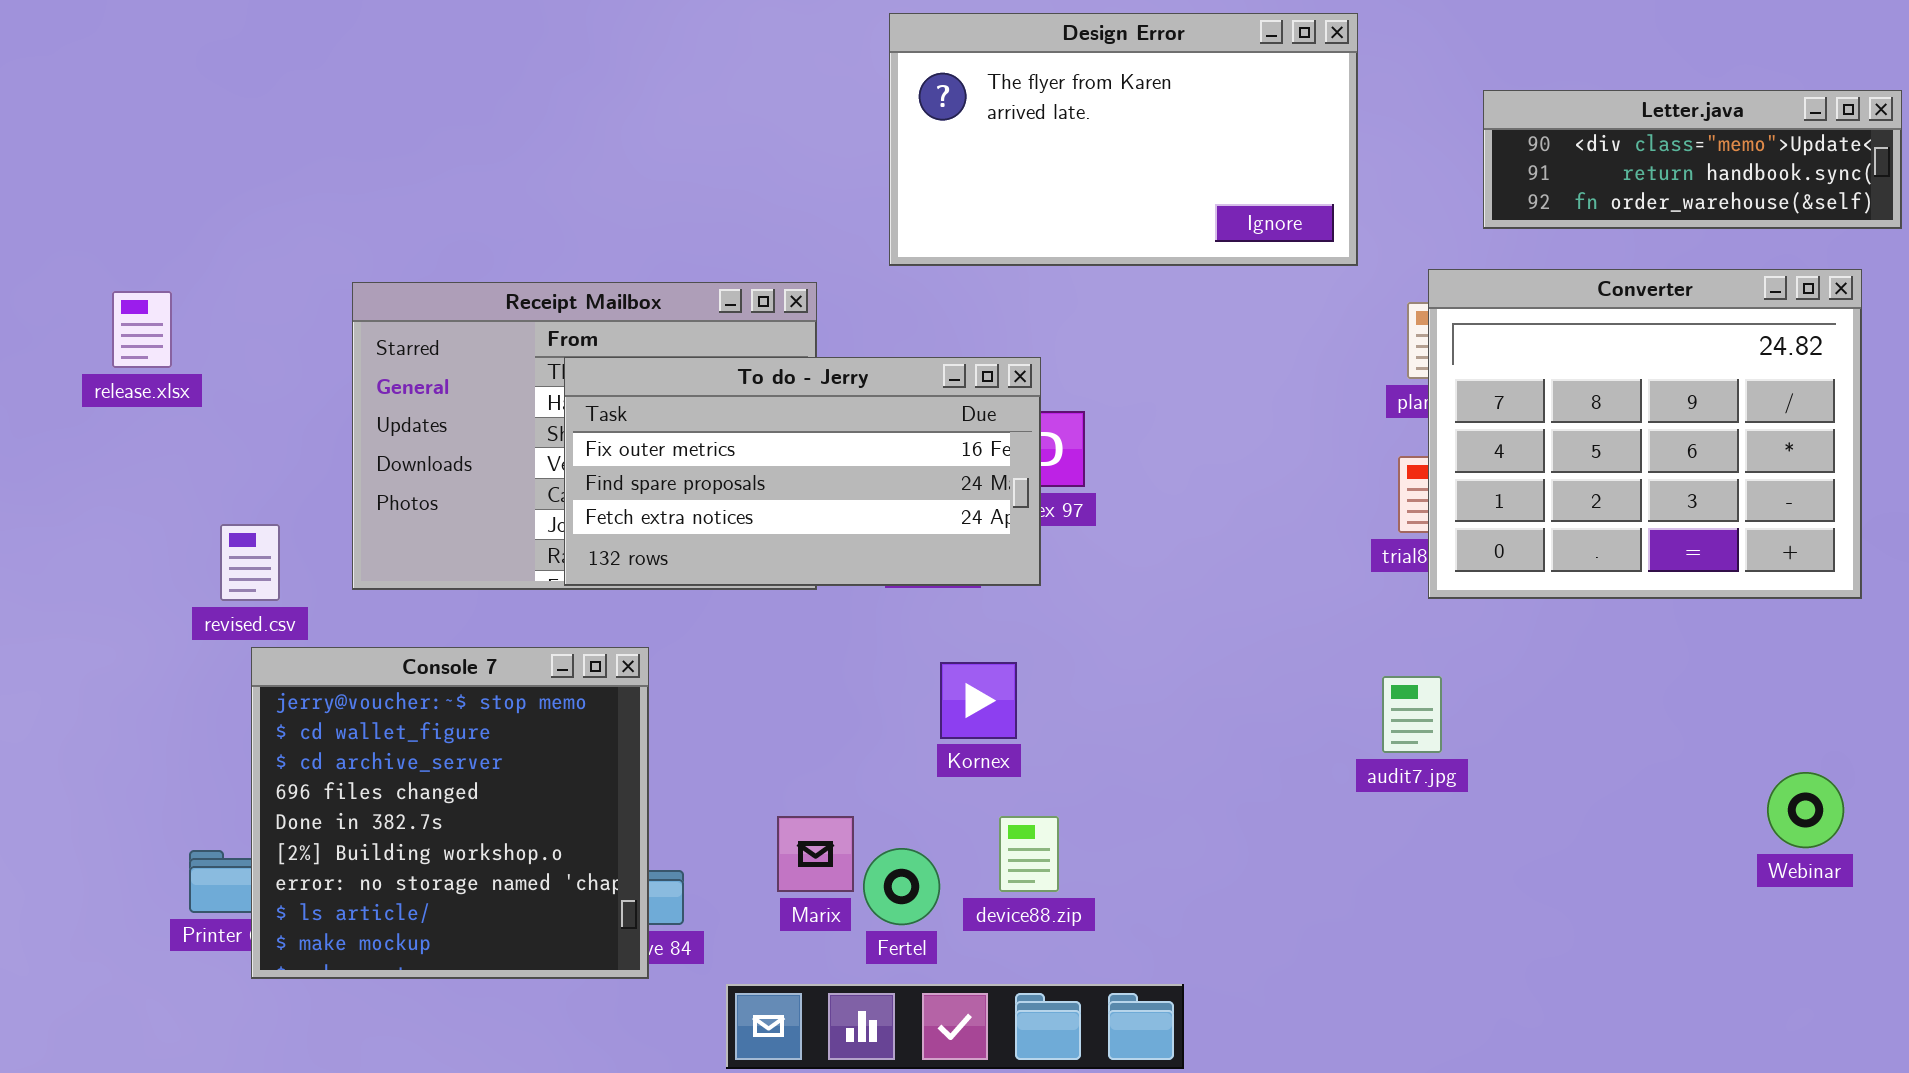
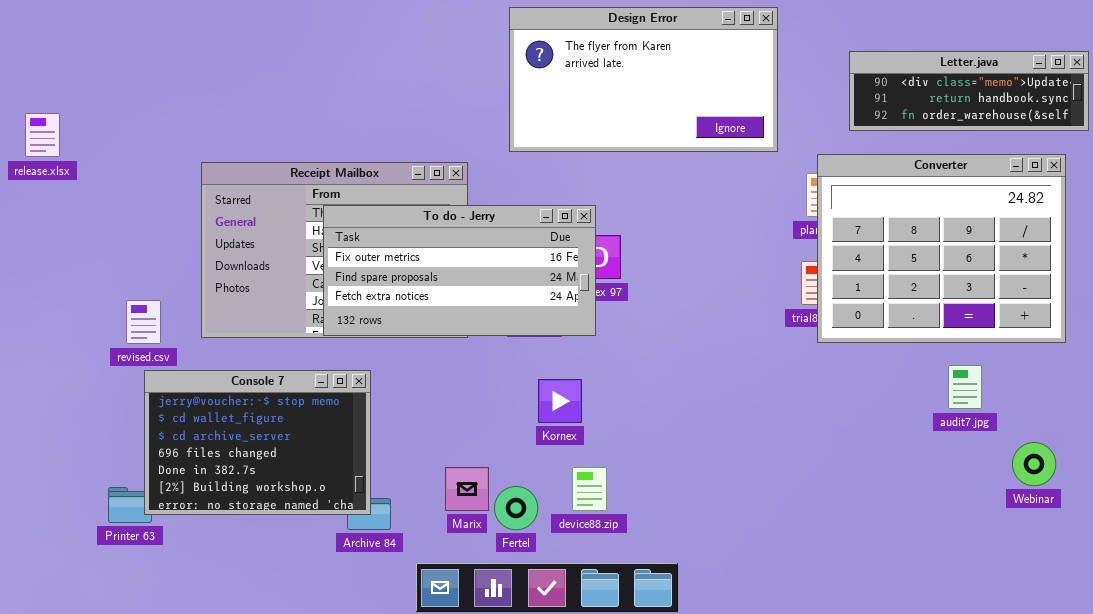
release.xlsx: [112,291,172,368] -> [25,113,60,157], moved
Console 7: [251,647,649,979] -> [144,370,371,515], resized
audit7.jpg: [1382,676,1442,753] -> [948,365,982,409], moved

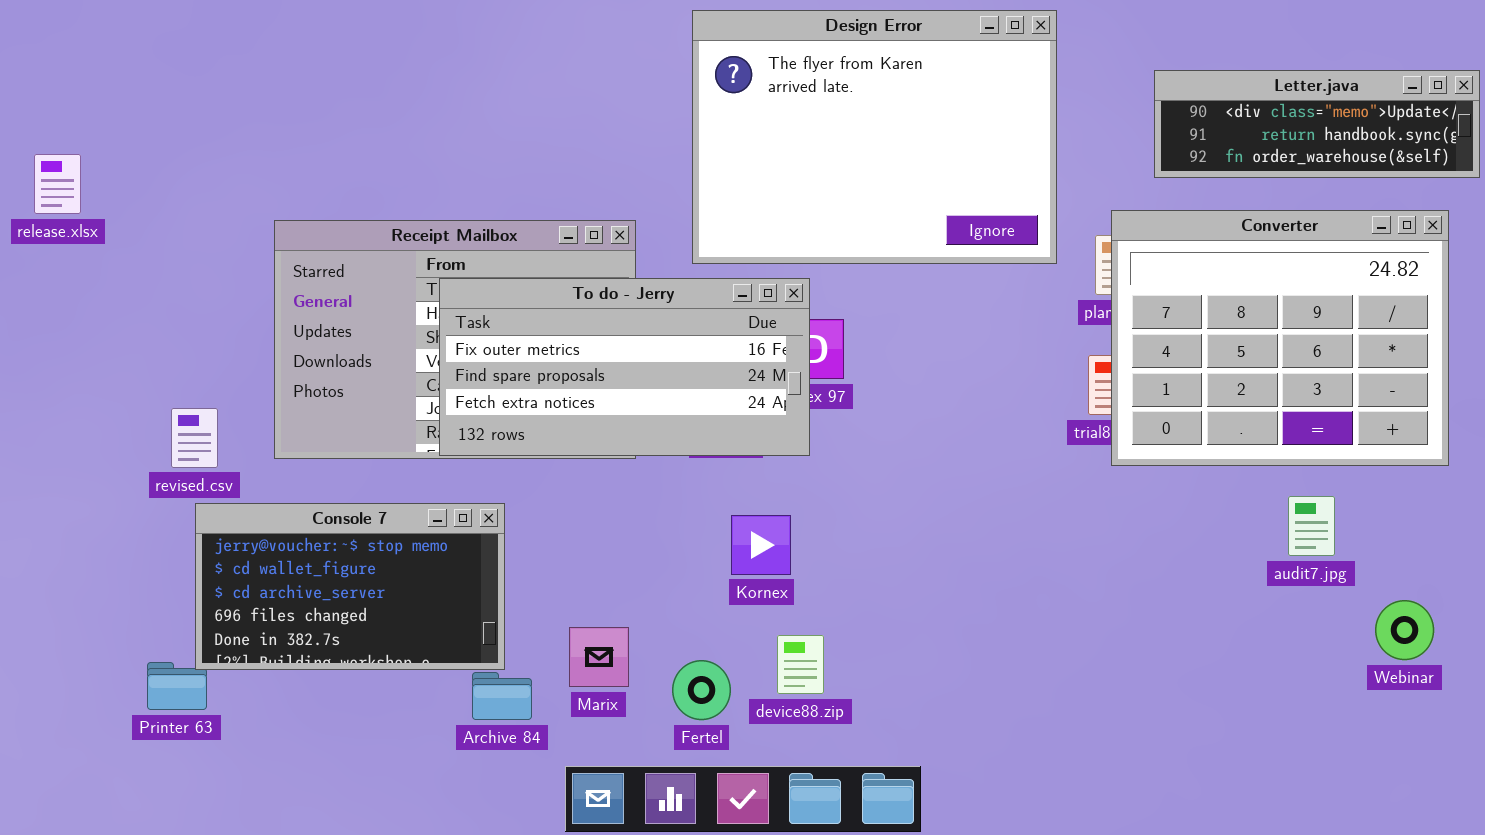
Design Error: [509,7,778,152] -> [692,10,1057,264], resized
Console 7: [144,370,371,515] -> [195,503,505,670], resized
Marix: [445,467,489,511] -> [569,627,629,687], moved

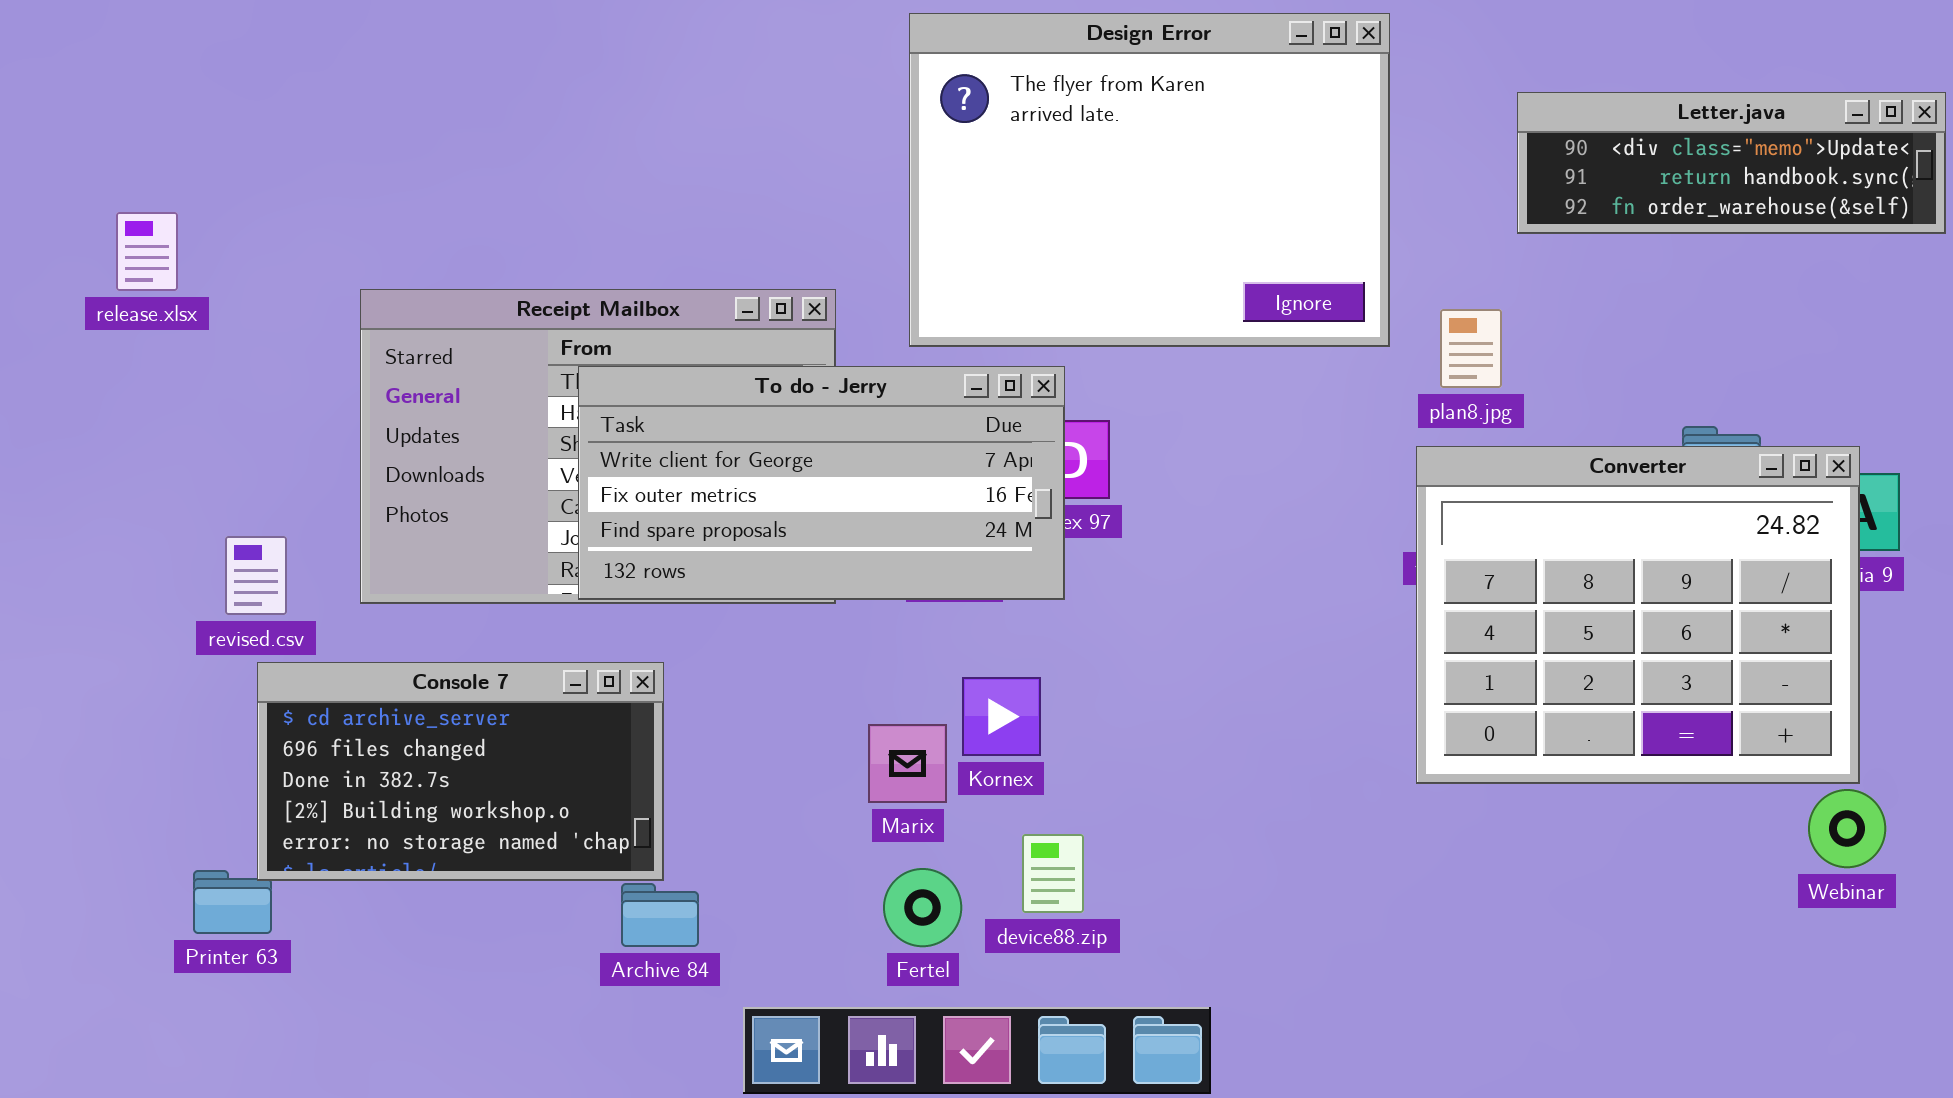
release.xlsx: [34,154,81,214] -> [116,212,178,291], moved
Converter: [1111,210,1449,466] -> [1416,446,1860,784], moved
To do - Jerry: [439,278,810,456] -> [578,366,1065,600], scrolled up 1 row
Console 7: [195,503,505,670] -> [257,662,664,881], scrolled down 2 rows
Marix: [569,627,629,687] -> [868,724,947,803], moved

